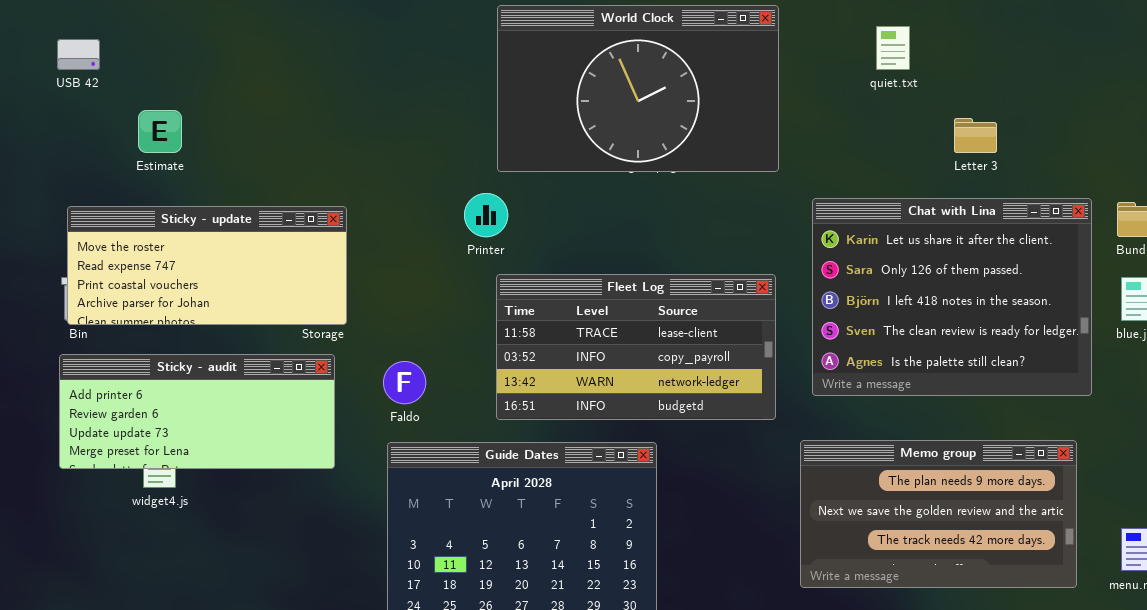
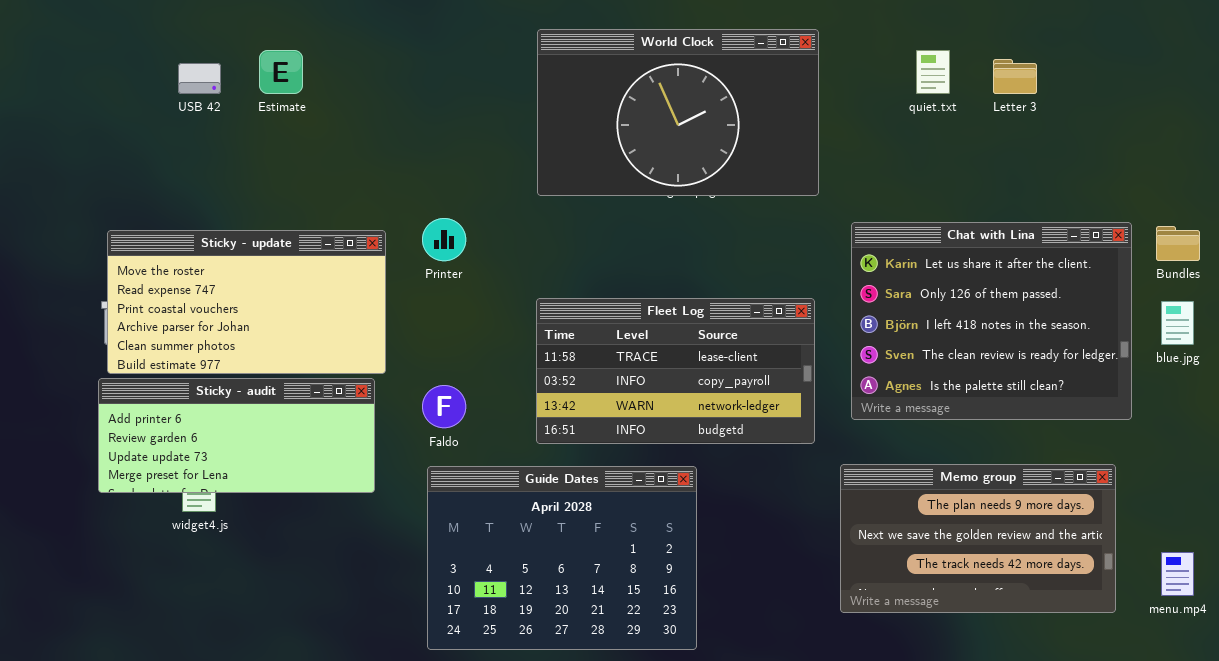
USB 42: [57,39,100,70] -> [178,63,221,94], moved
Estimate: [138,110,182,153] -> [259,50,303,94], moved
Letter 3: [954,118,997,153] -> [993,59,1037,94], moved
Printer: [464,193,508,237] -> [422,218,466,261], moved
Sticky - update: [67,206,347,325] -> [107,230,386,374], resized

